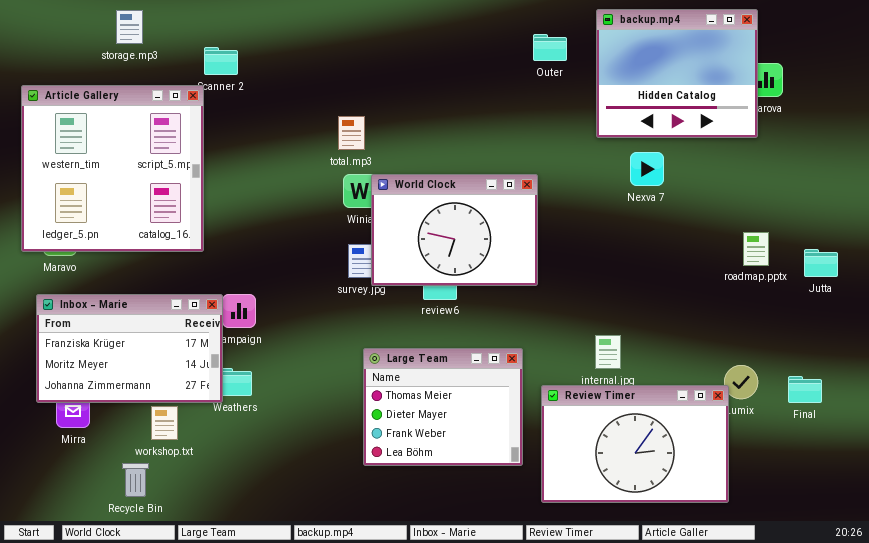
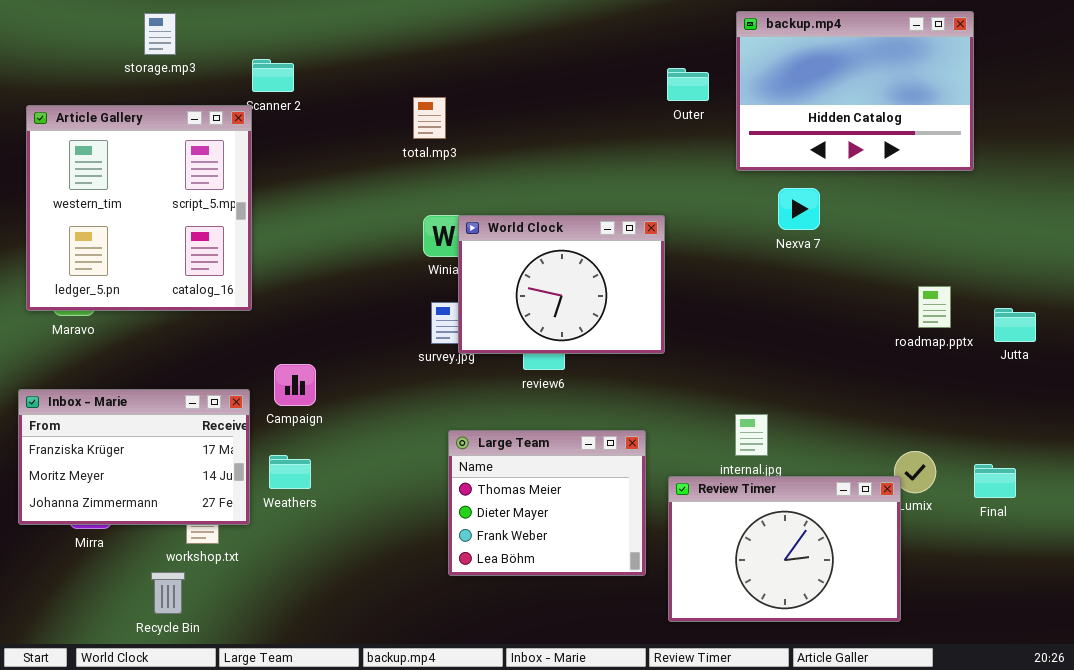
backup.mp4: [596,9,758,138] -> [736,11,974,171], resized
Outer: [533,34,567,61] -> [667,68,709,101], moved
total.mp3: [338,116,365,150] -> [413,97,446,139], moved
Inbox - Marie: [36,294,223,403] -> [18,389,250,525], moved

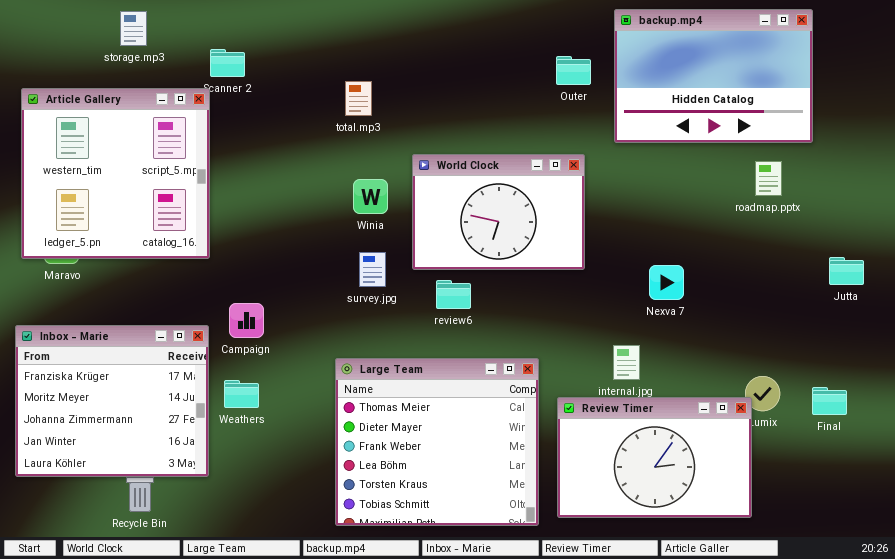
Nexva 7: [778,188,820,230] -> [649,265,684,300], moved
World Clock: [458,215,665,354] -> [412,154,585,270], moved
roadmap.pptx: [918,286,951,328] -> [755,161,782,196], moved
Inbox - Marie: [18,389,250,525] -> [15,325,209,477], resized
Large Team: [448,430,646,576] -> [335,358,539,526], resized

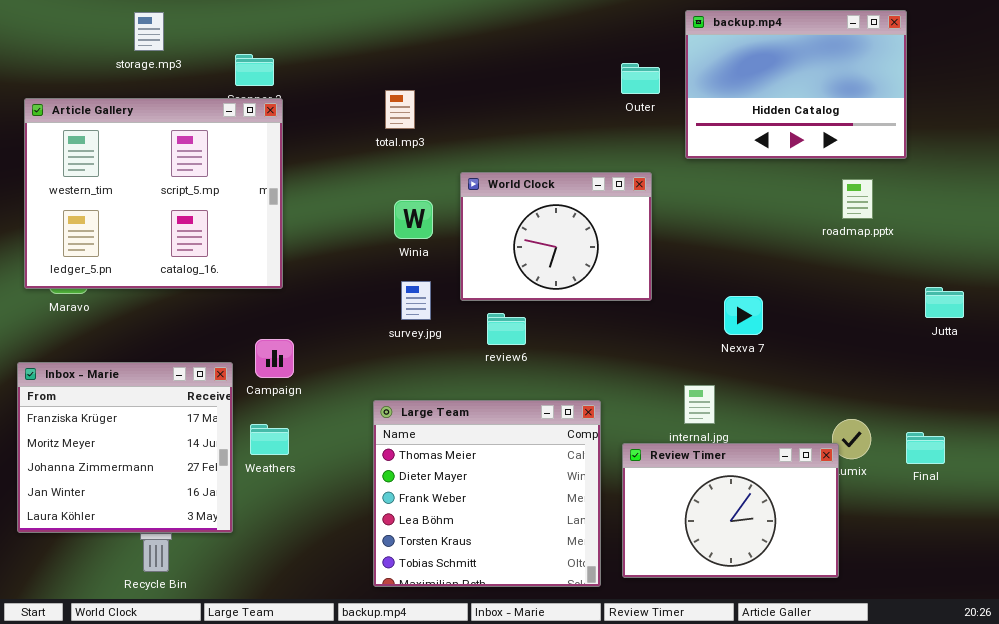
Article Gallery: [21,88,210,259] -> [24,98,283,289], resized

